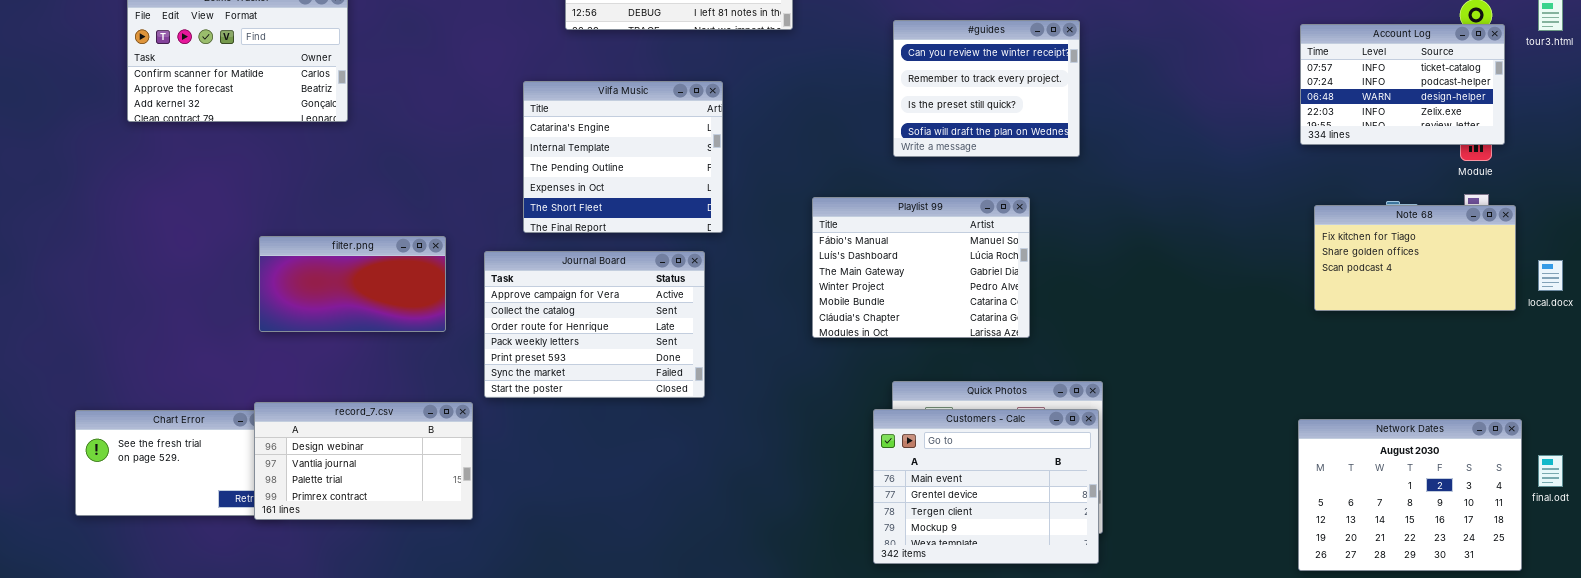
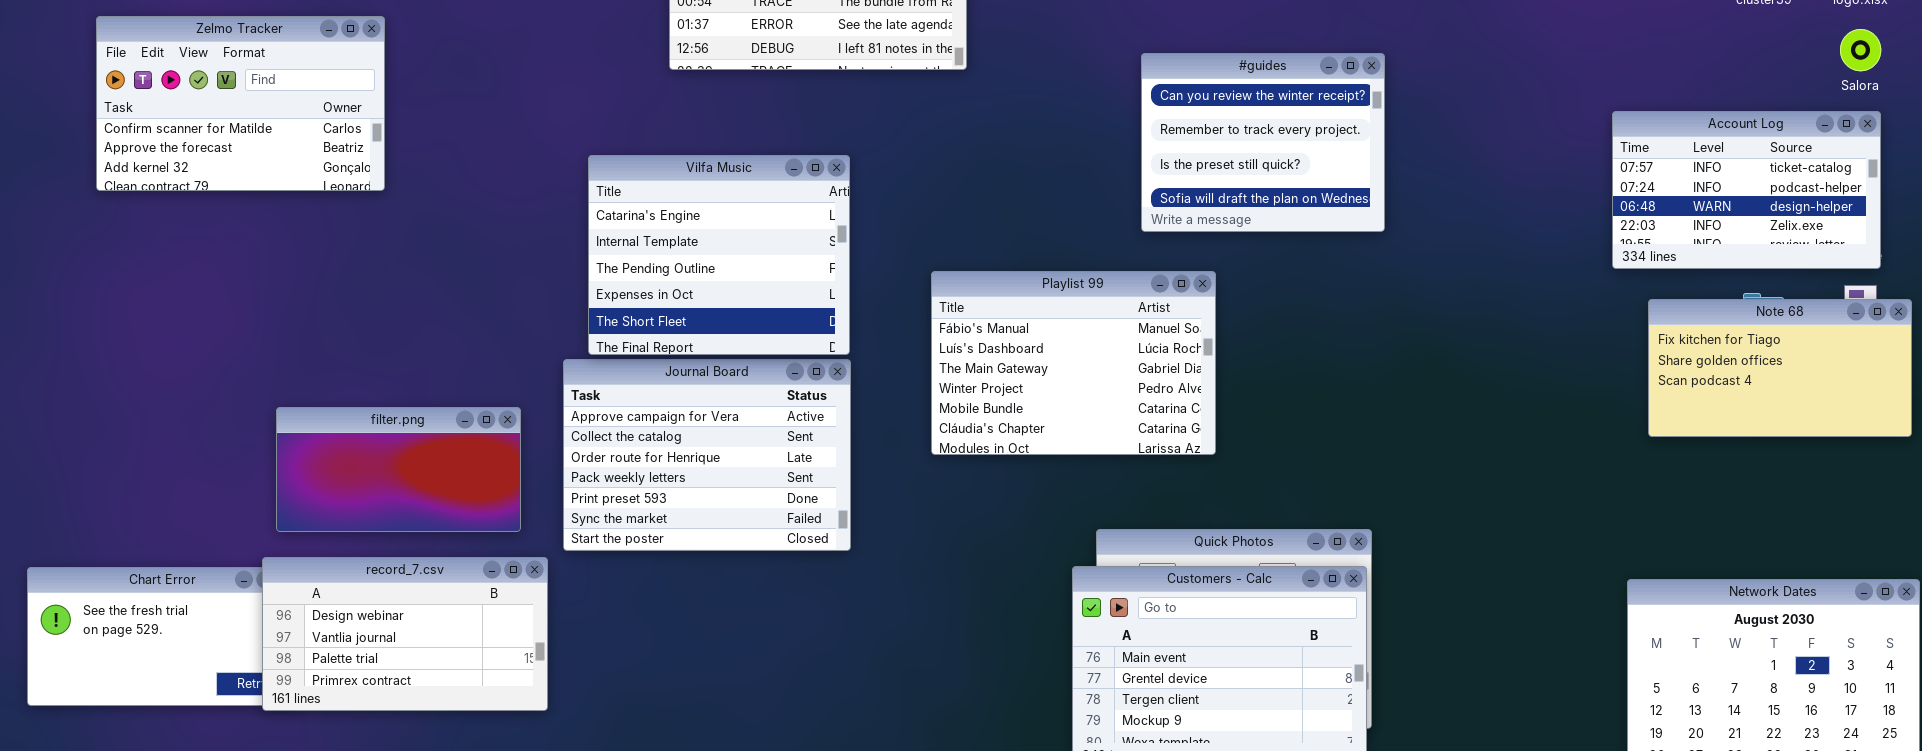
#guides: [893,20,1080,157] -> [1141,53,1385,232], moved
Account Log: [1300,24,1505,145] -> [1612,111,1881,269], moved
Vilfa Music: [523,81,723,233] -> [588,155,850,355], moved
Playlist 99: [812,197,1030,338] -> [931,271,1216,455], moved
filter.png: [259,236,446,332] -> [276,407,521,532], moved

